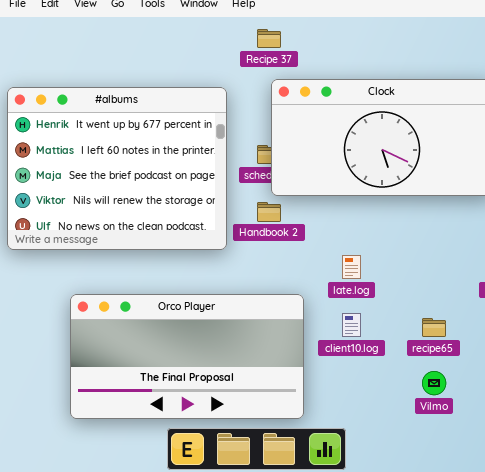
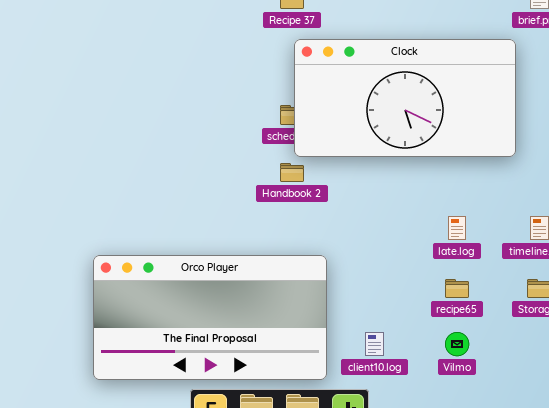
#albums: [7,87,227,250] -> none, closed
late.log: [342,255,361,279] -> [448,216,466,240], moved
client10.log: [342,313,361,337] -> [365,332,384,356], moved

